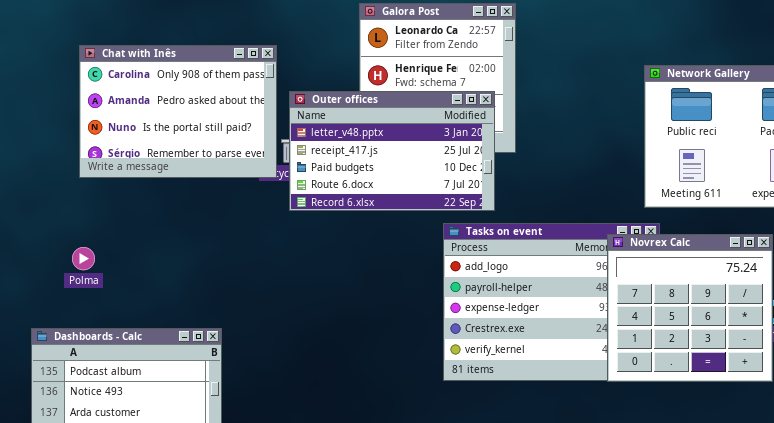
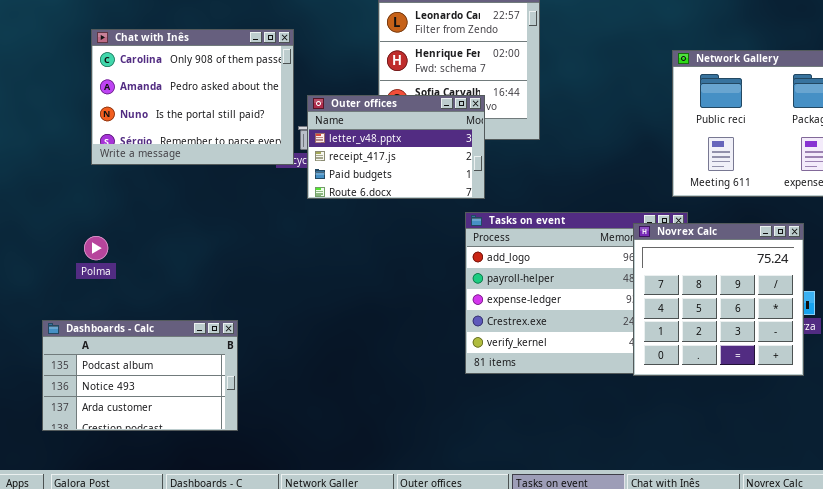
Outer offices: [289,91,495,211] -> [307,95,485,199], resized

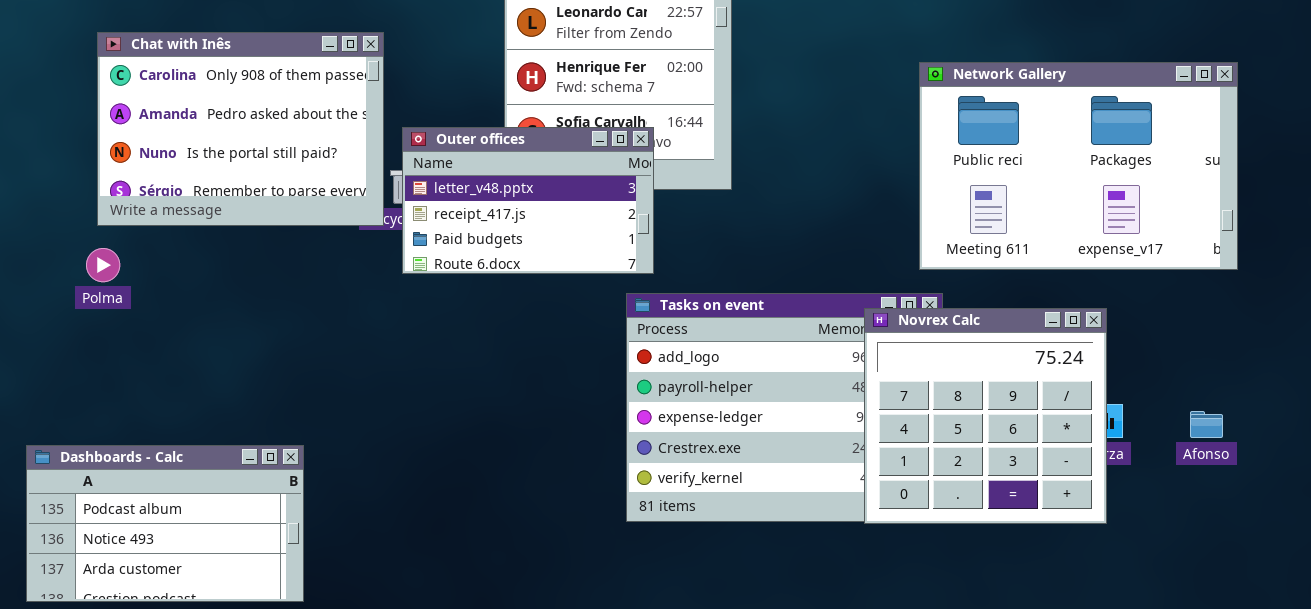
Polma: [84,236,108,260] -> [86,248,120,282], moved

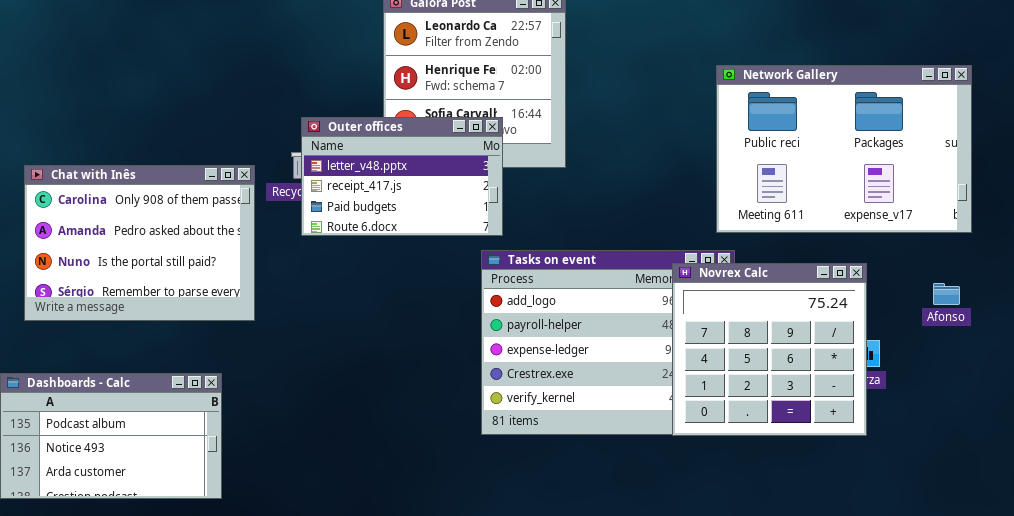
Chat with Inês: [97,32,384,226] -> [24,165,255,321], moved
Afonso: [1190,411,1223,438] -> [933,283,960,305], moved

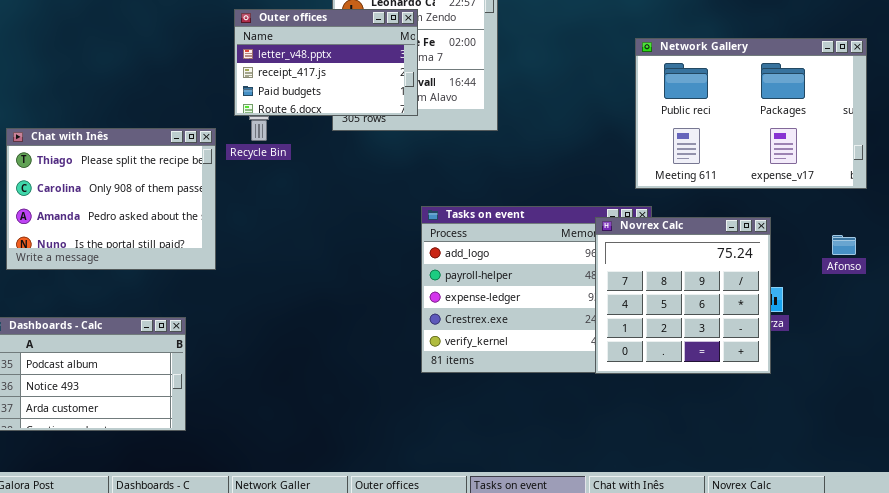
Outer offices: [301,117,503,236] -> [234,9,418,116], moved
Chat with Inês: [24,165,255,321] -> [6,128,216,270], scrolled up 1 row

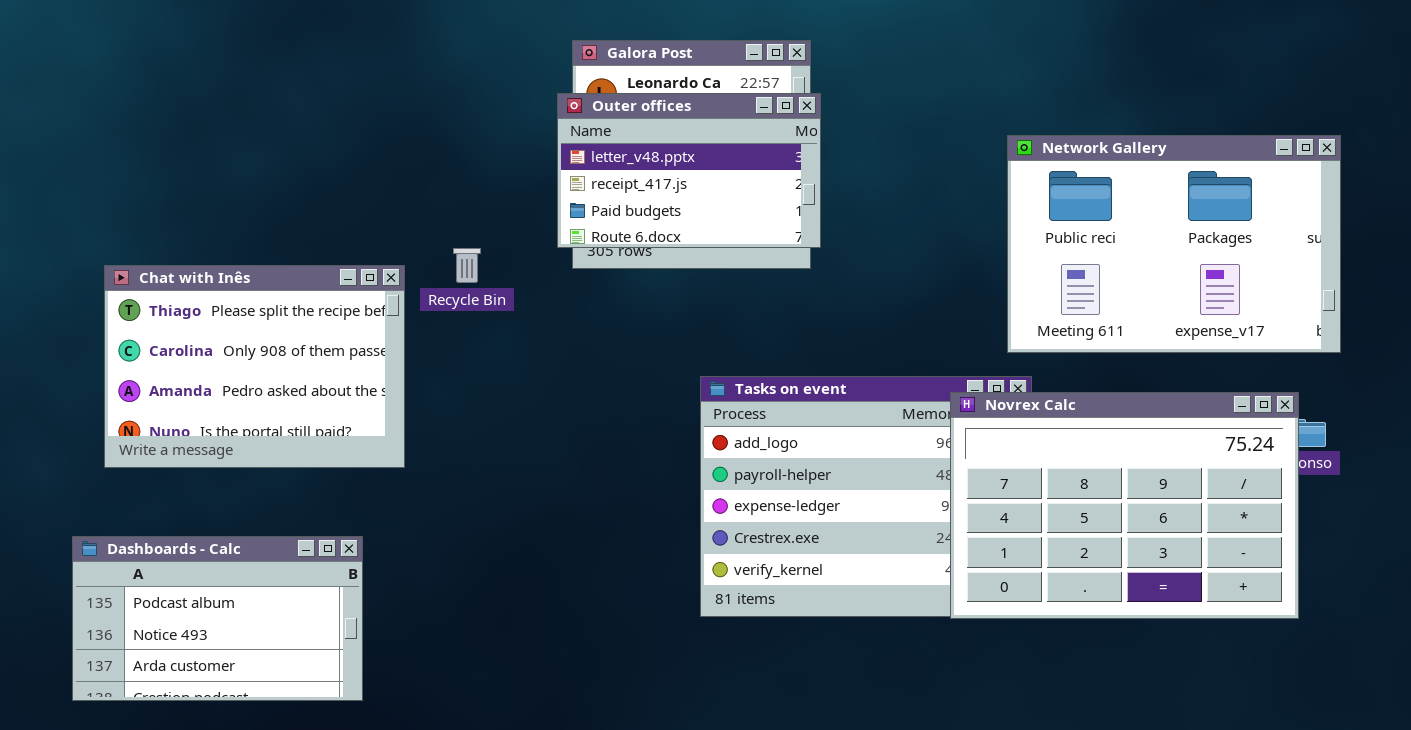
Outer offices: [234,9,418,116] -> [557,93,821,248], moved
Novrex Calc: [595,217,771,374] -> [950,392,1299,619], resized

